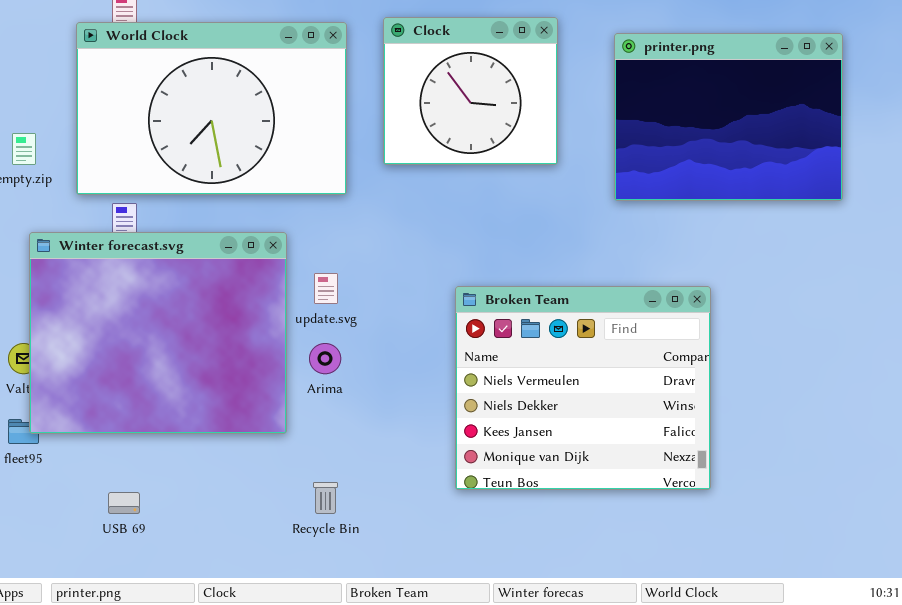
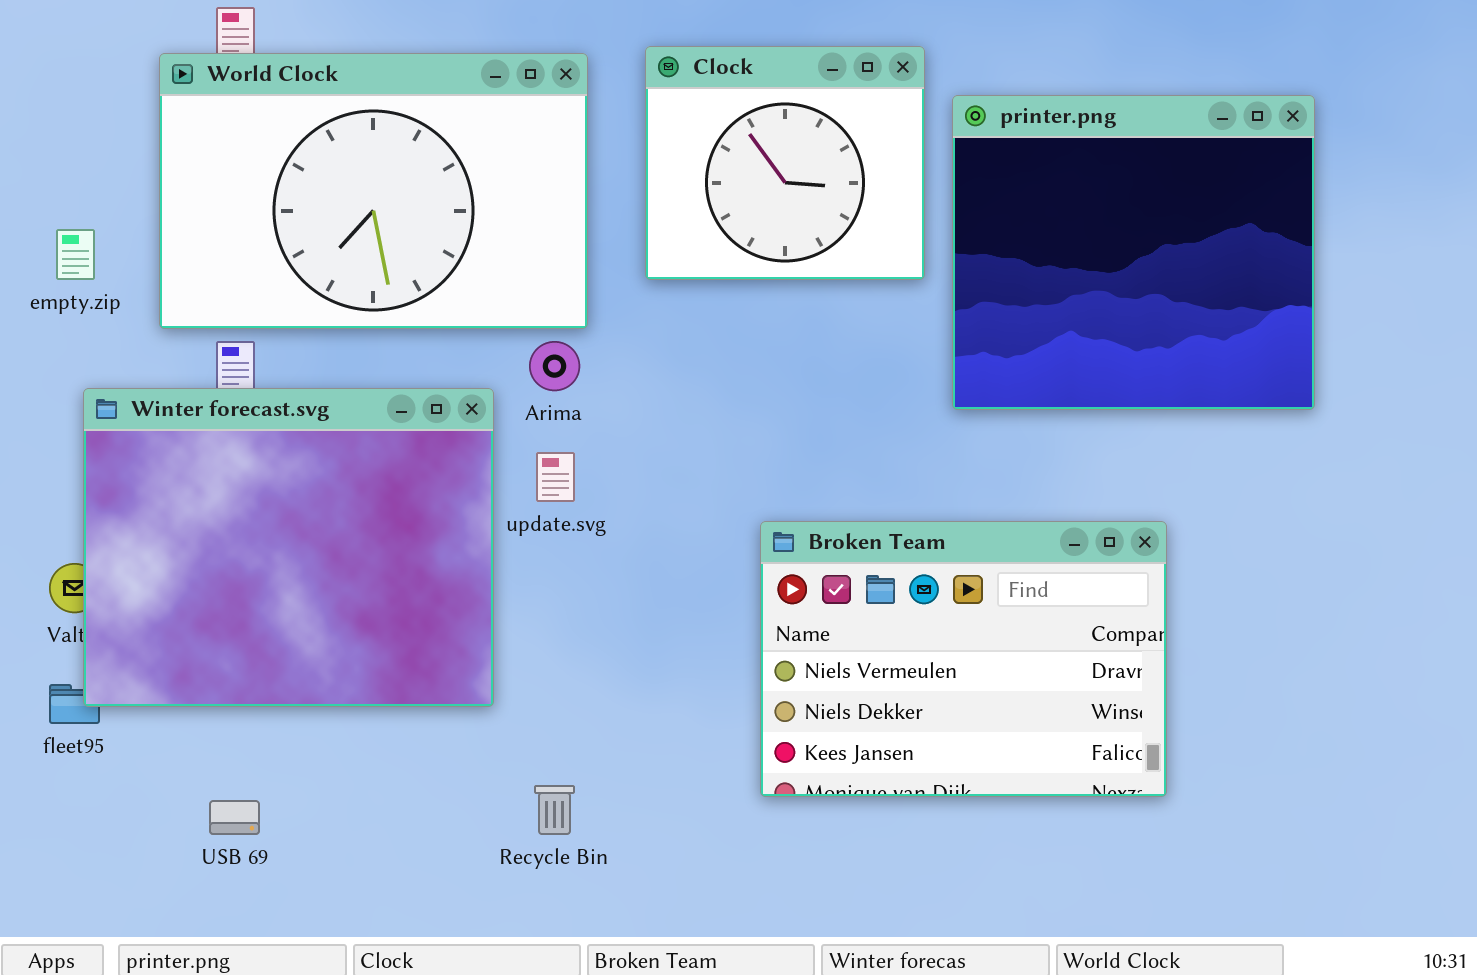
printer.png: [614,33,843,201] -> [952,95,1315,410], moved, resized
Broken Team: [455,286,711,490] -> [760,521,1167,797], resized
Arima: [309,343,341,374] -> [529,341,580,391], moved

